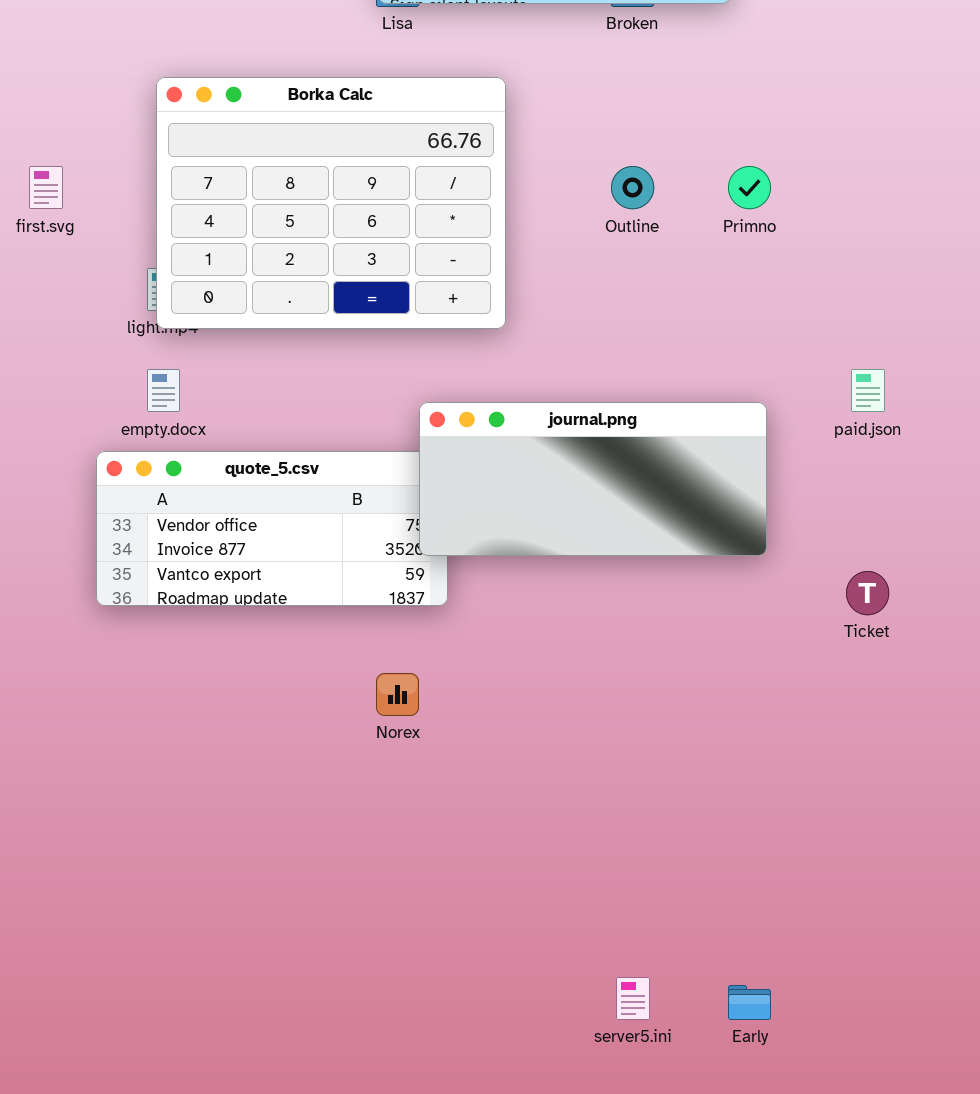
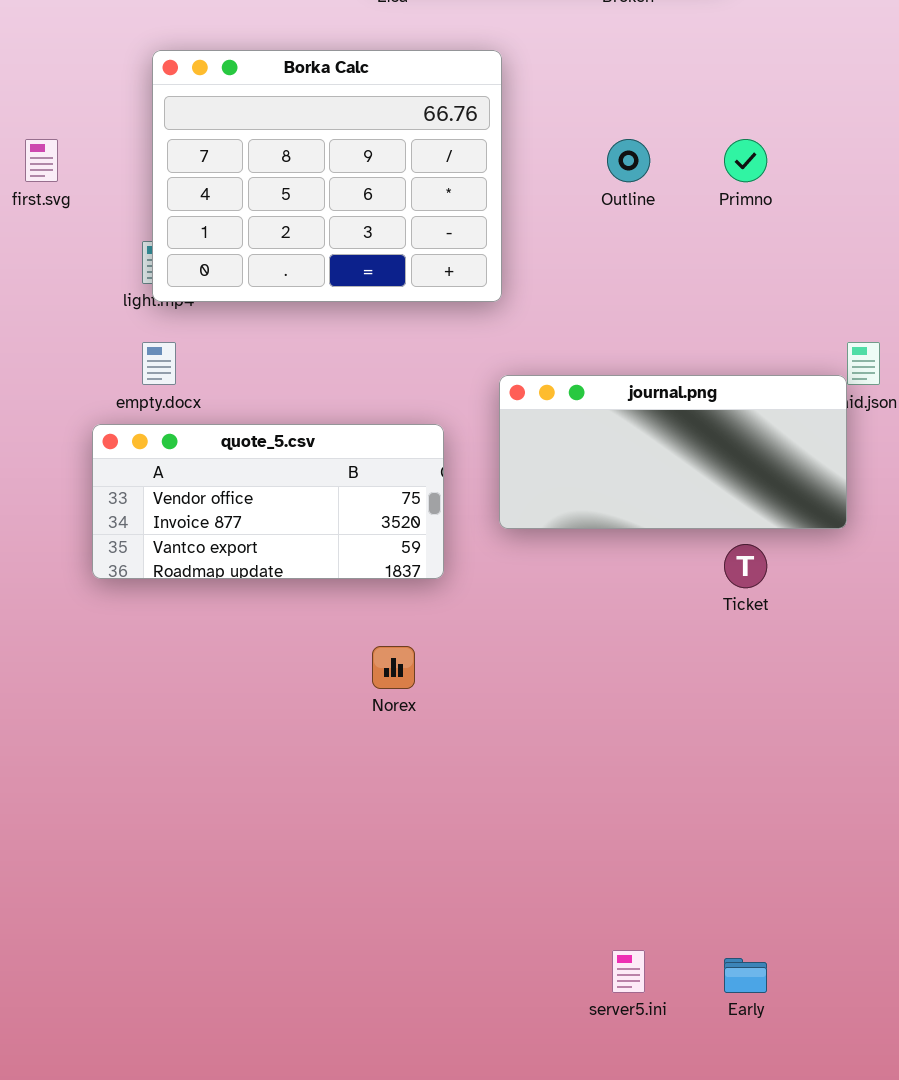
journal.png: [419,402,767,556] -> [499,375,847,529], moved
Ticket: [846,571,889,615] -> [724,544,767,588], moved

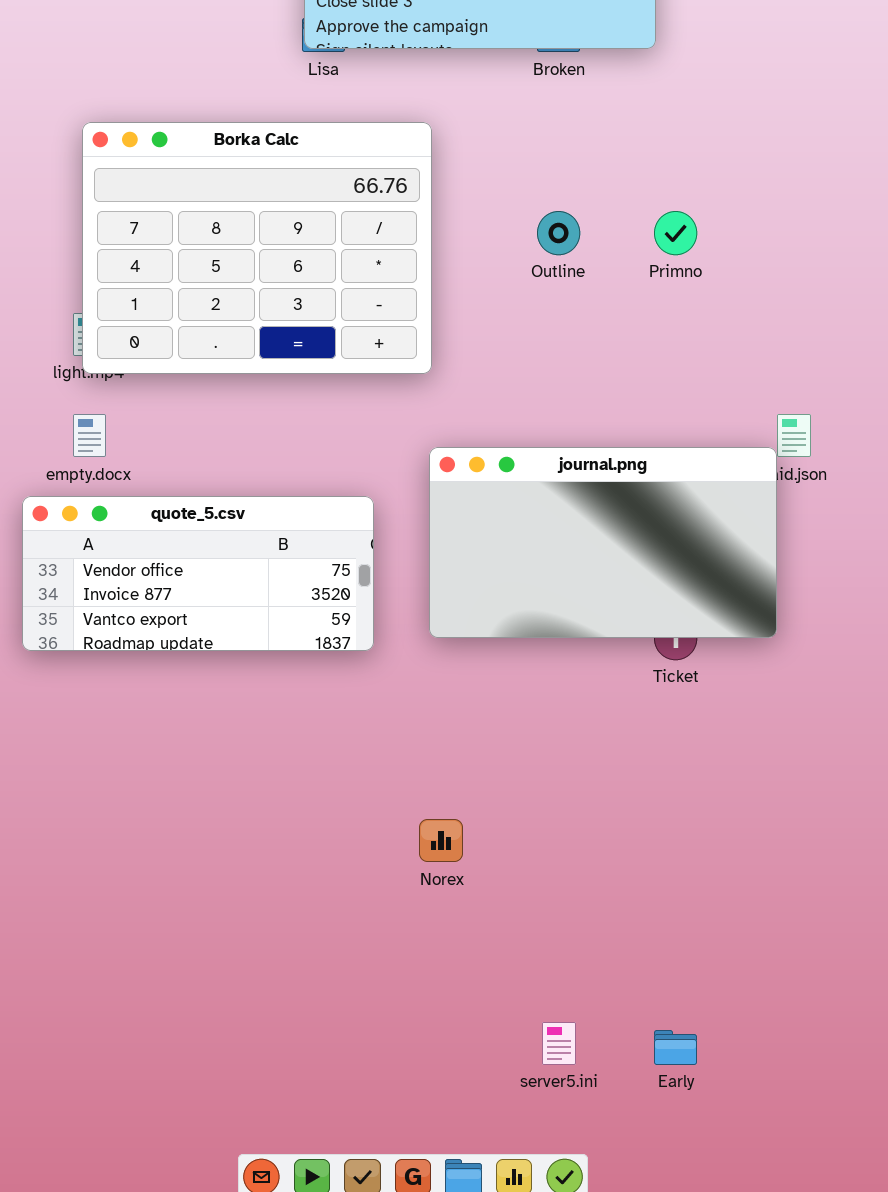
journal.png: [499,375,847,529] -> [429,447,777,638], resized
Norex: [372,646,415,689] -> [419,819,463,862], moved

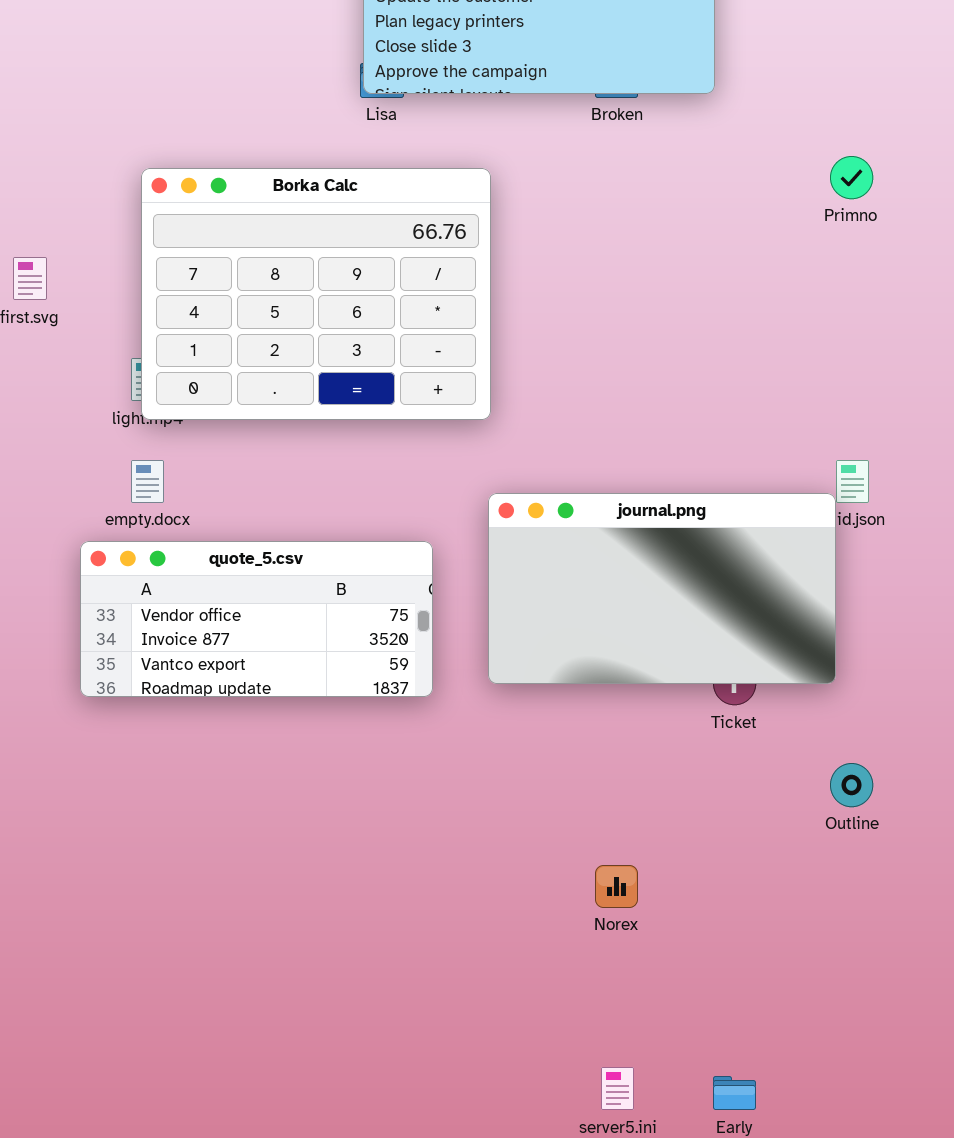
Outline: [537,211,580,255] -> [830,763,873,807], moved
Primno: [654,211,697,255] -> [830,156,873,199], moved
Norex: [419,819,463,862] -> [595,865,638,908], moved

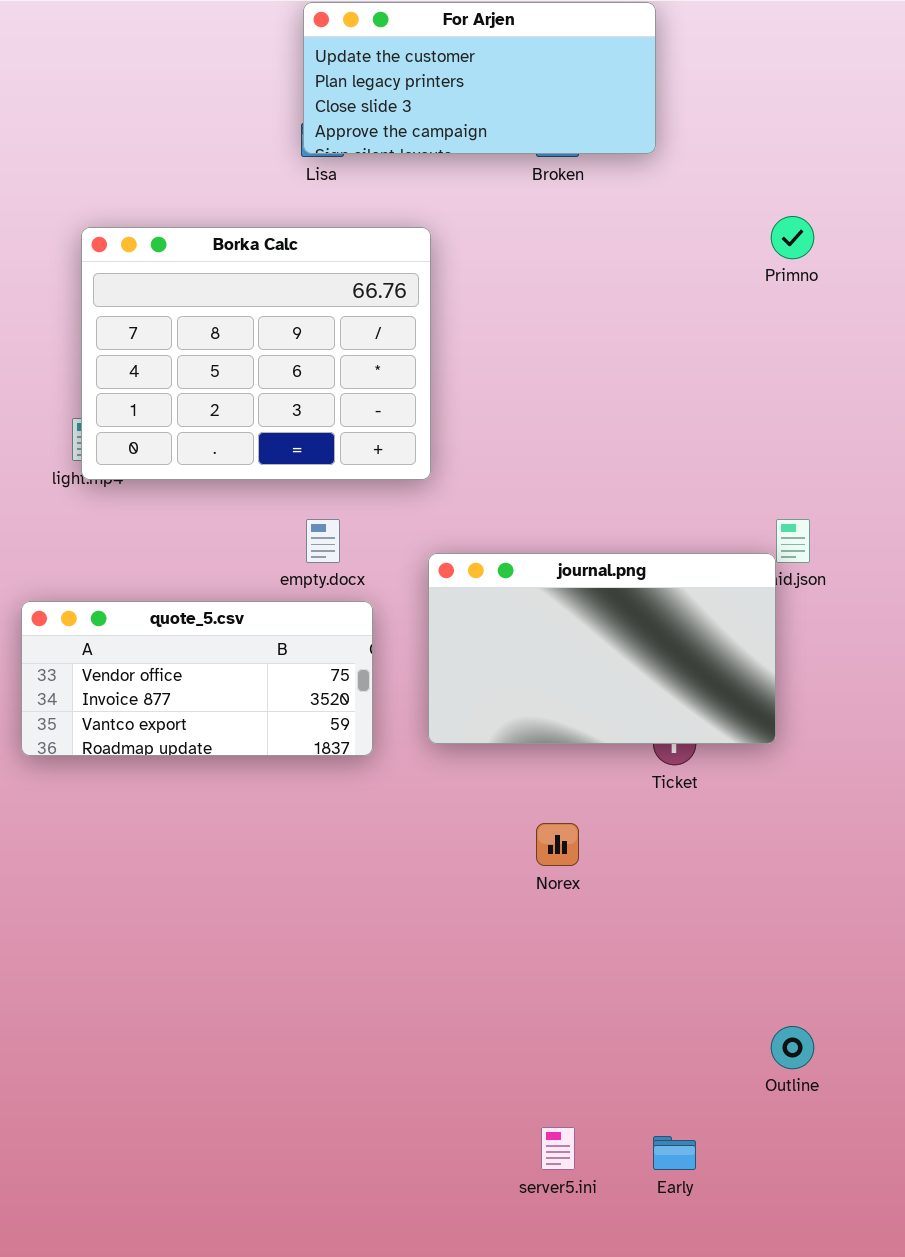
empty.docx: [131,460,164,503] -> [306,519,340,563], moved
Outline: [830,763,873,807] -> [771,1026,814,1069], moved
Norex: [595,865,638,908] -> [536,823,579,866], moved

